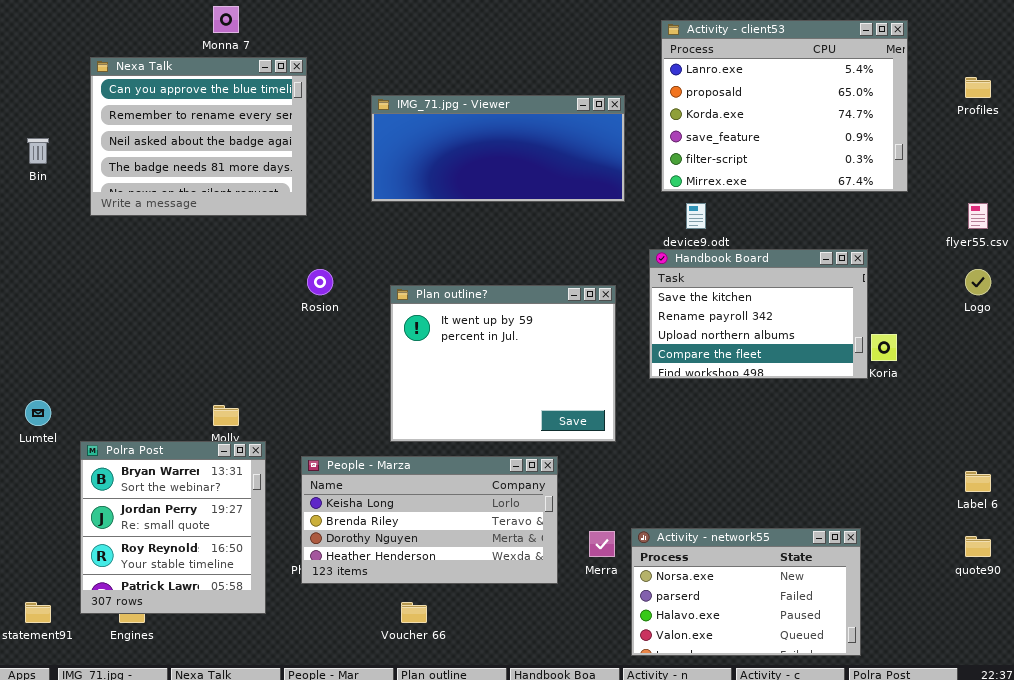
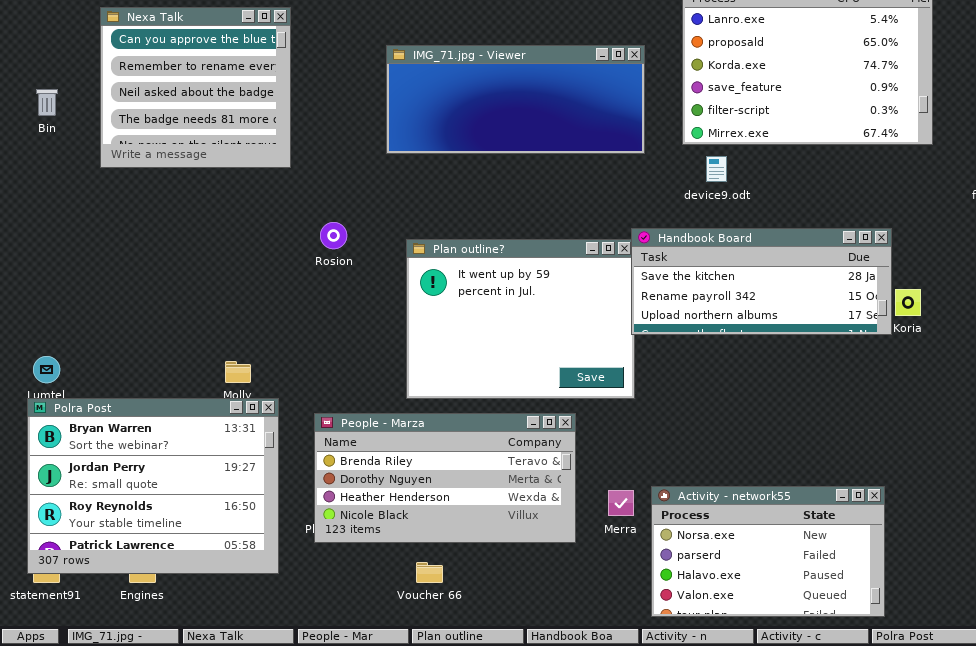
Nexa Talk: [90,57,307,216] -> [100,7,291,168], resized
Handbook Board: [649,249,868,379] -> [631,228,892,335], resized
Polra Post: [80,441,266,614] -> [27,398,279,574], resized
People - Marza: [301,456,558,584] -> [314,413,576,543], scrolled down 1 row

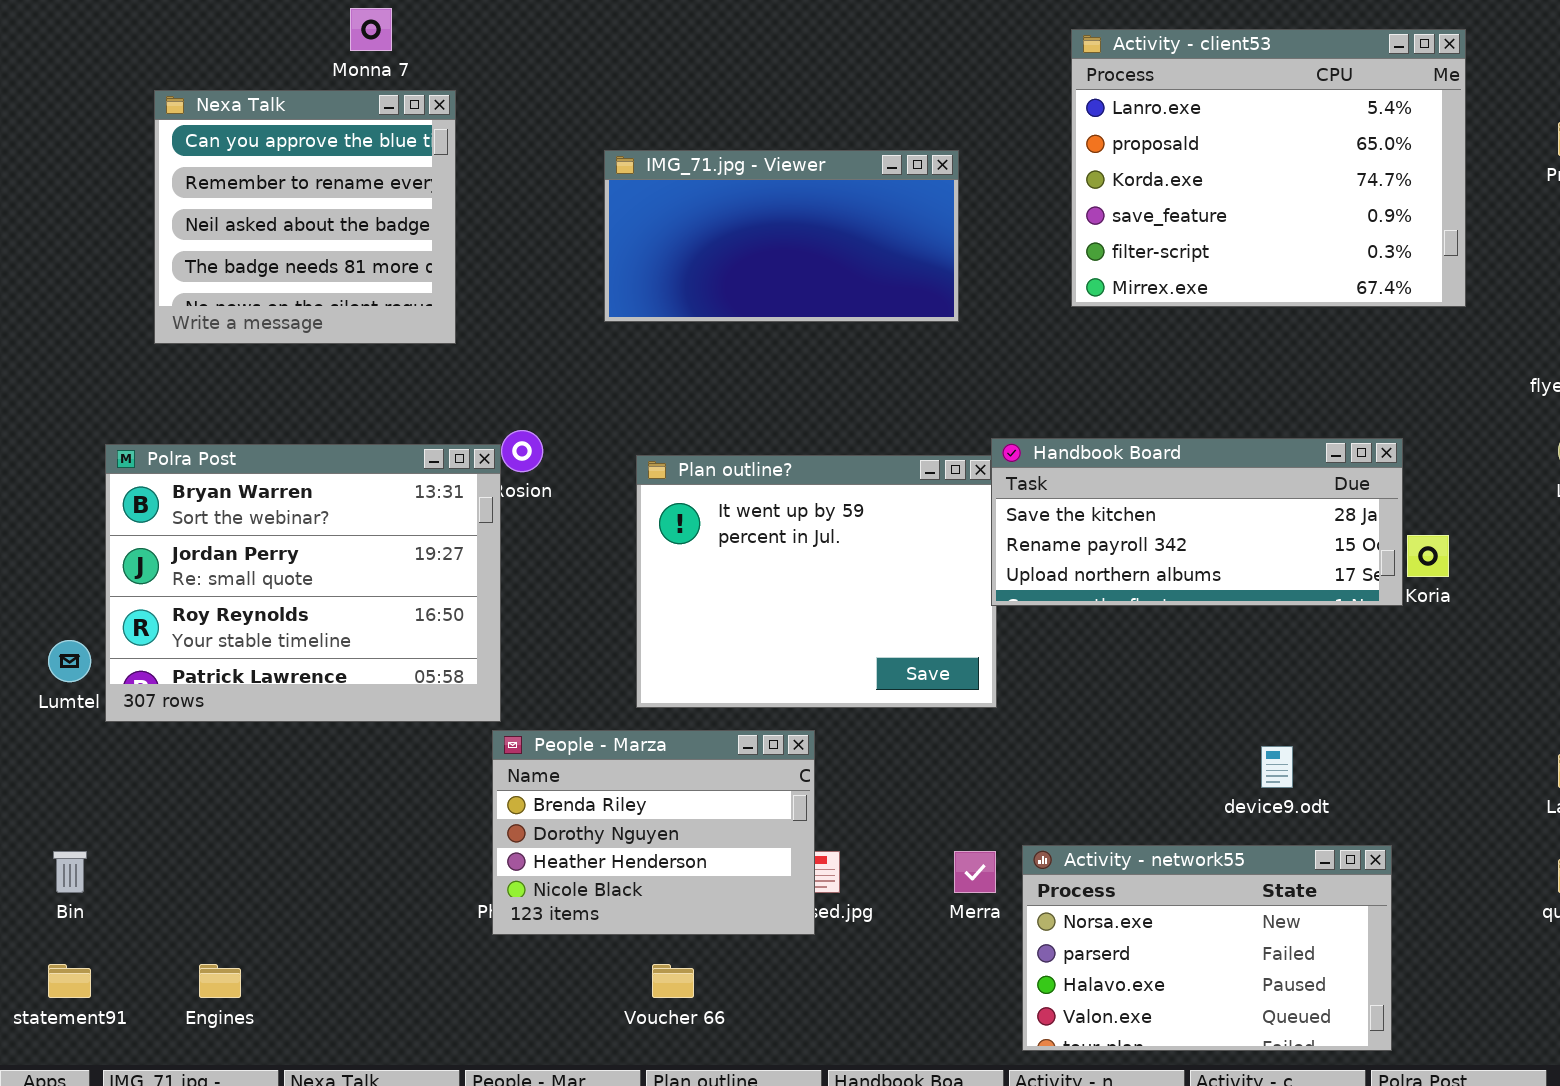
IMG_71.jpg - Viewer: [386,45,645,154] -> [604,150,959,322], resized
Bin: [36,89,58,116] -> [53,851,87,893], moved
device9.odt: [706,156,727,182] -> [1261,746,1293,788], moved
Polra Post: [27,398,279,574] -> [105,444,501,722], moved
People - Marza: [314,413,576,543] -> [492,730,815,935], resized

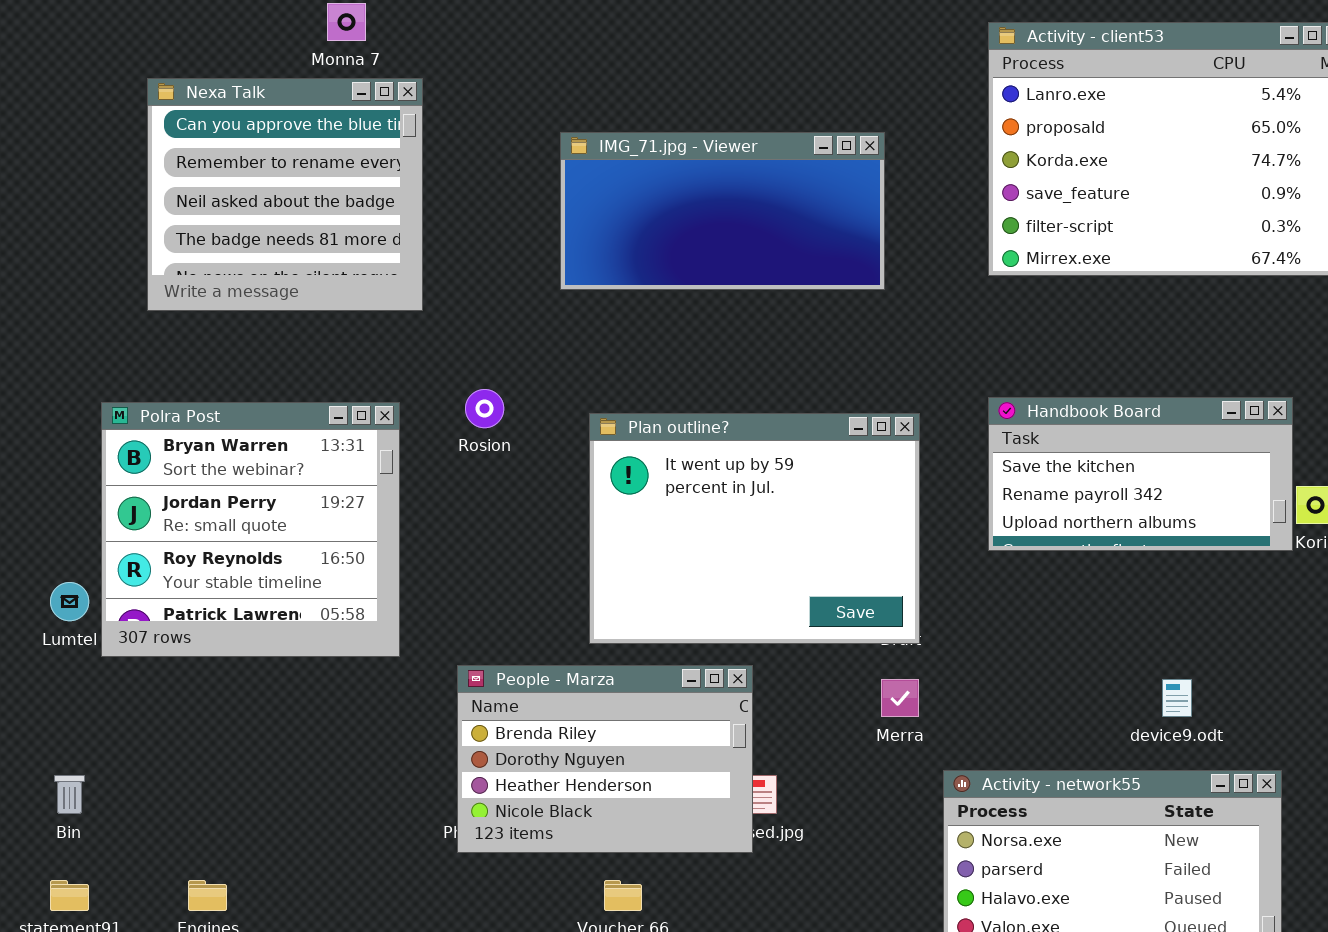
Handbook Board: [991,438,1403,606] -> [988,397,1293,551], resized
Polra Post: [105,444,501,722] -> [101,402,400,657], resized
Merra: [954,851,996,893] -> [881,679,919,717], moved

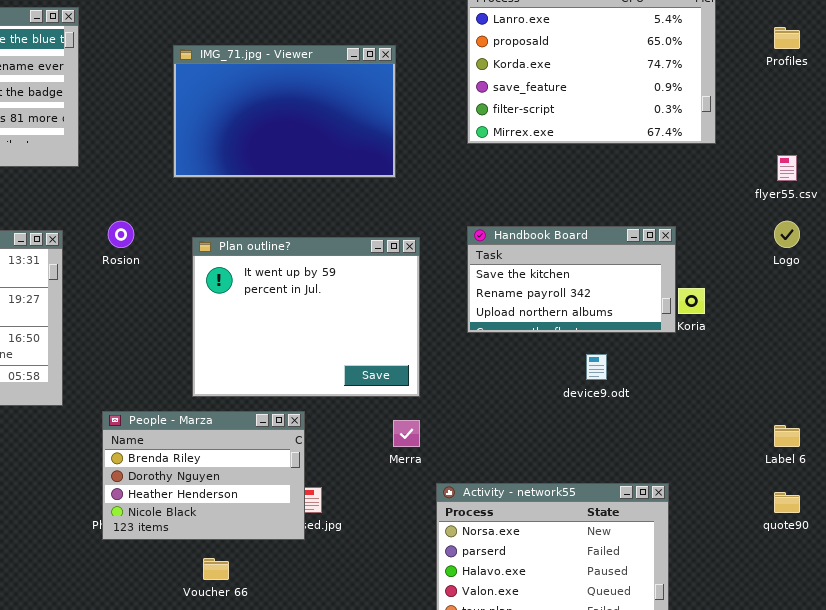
IMG_71.jpg - Viewer: [560,132,885,290] -> [173,45,396,178], resized
device9.odt: [1162,679,1192,717] -> [586,354,607,380], moved

